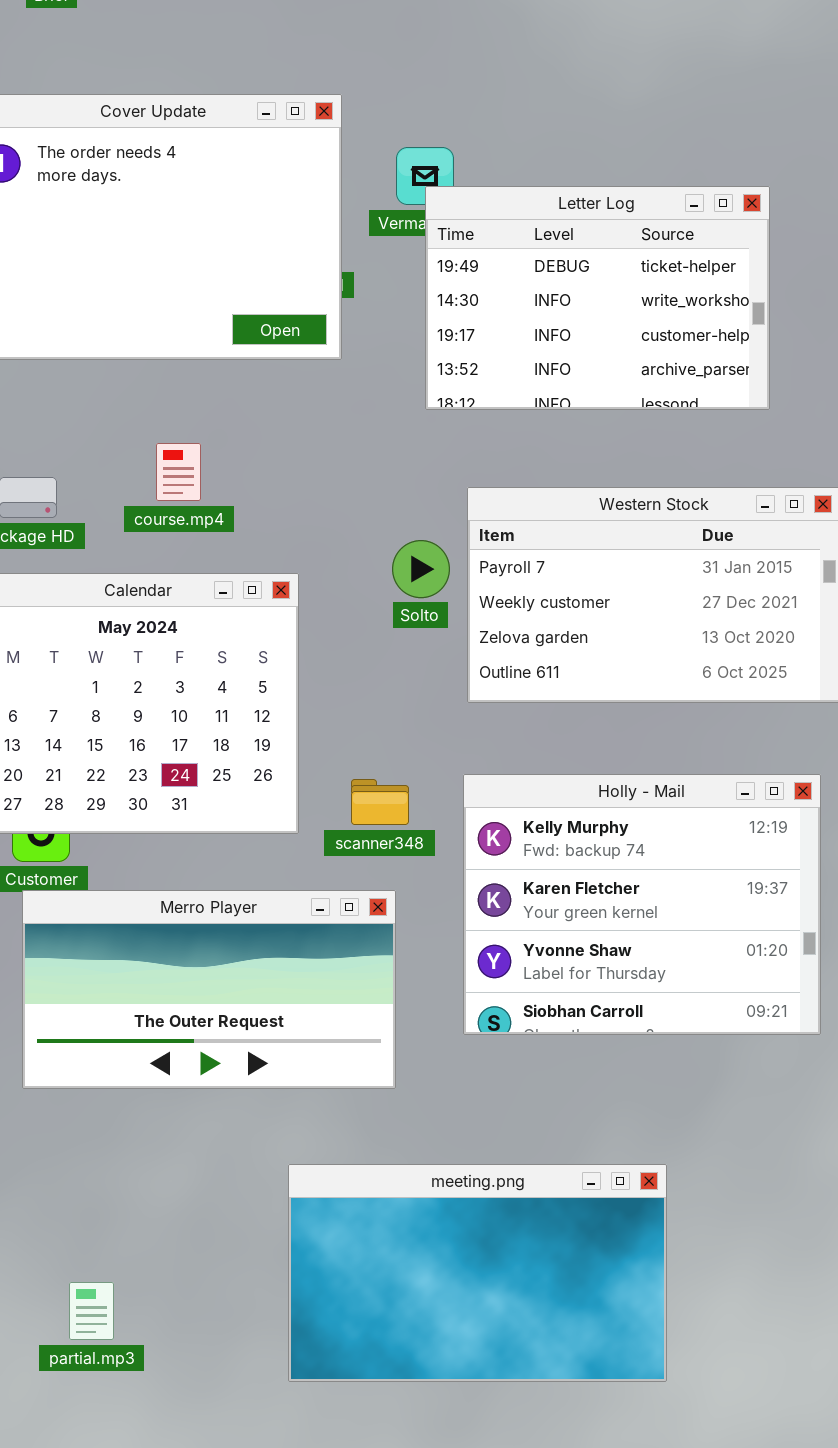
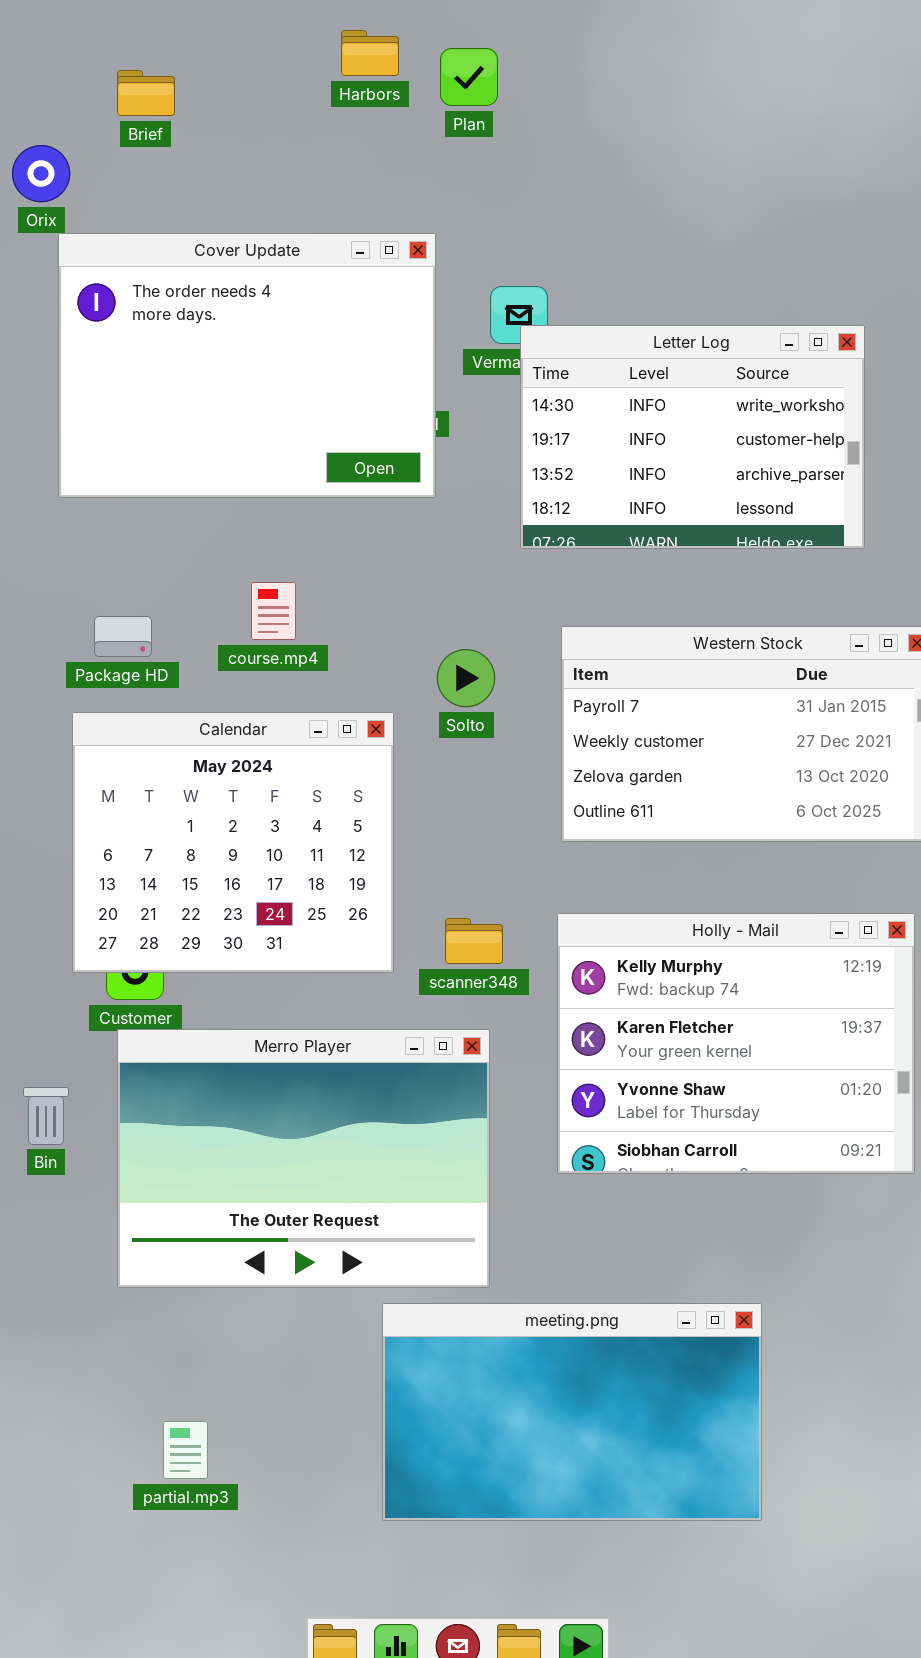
Letter Log: [425,186,770,410] -> [520,325,865,549], scrolled down 1 row
Solto: [392,540,450,598] -> [437,649,495,707], moved
Merro Player: [22,890,396,1089] -> [117,1029,490,1288], resized

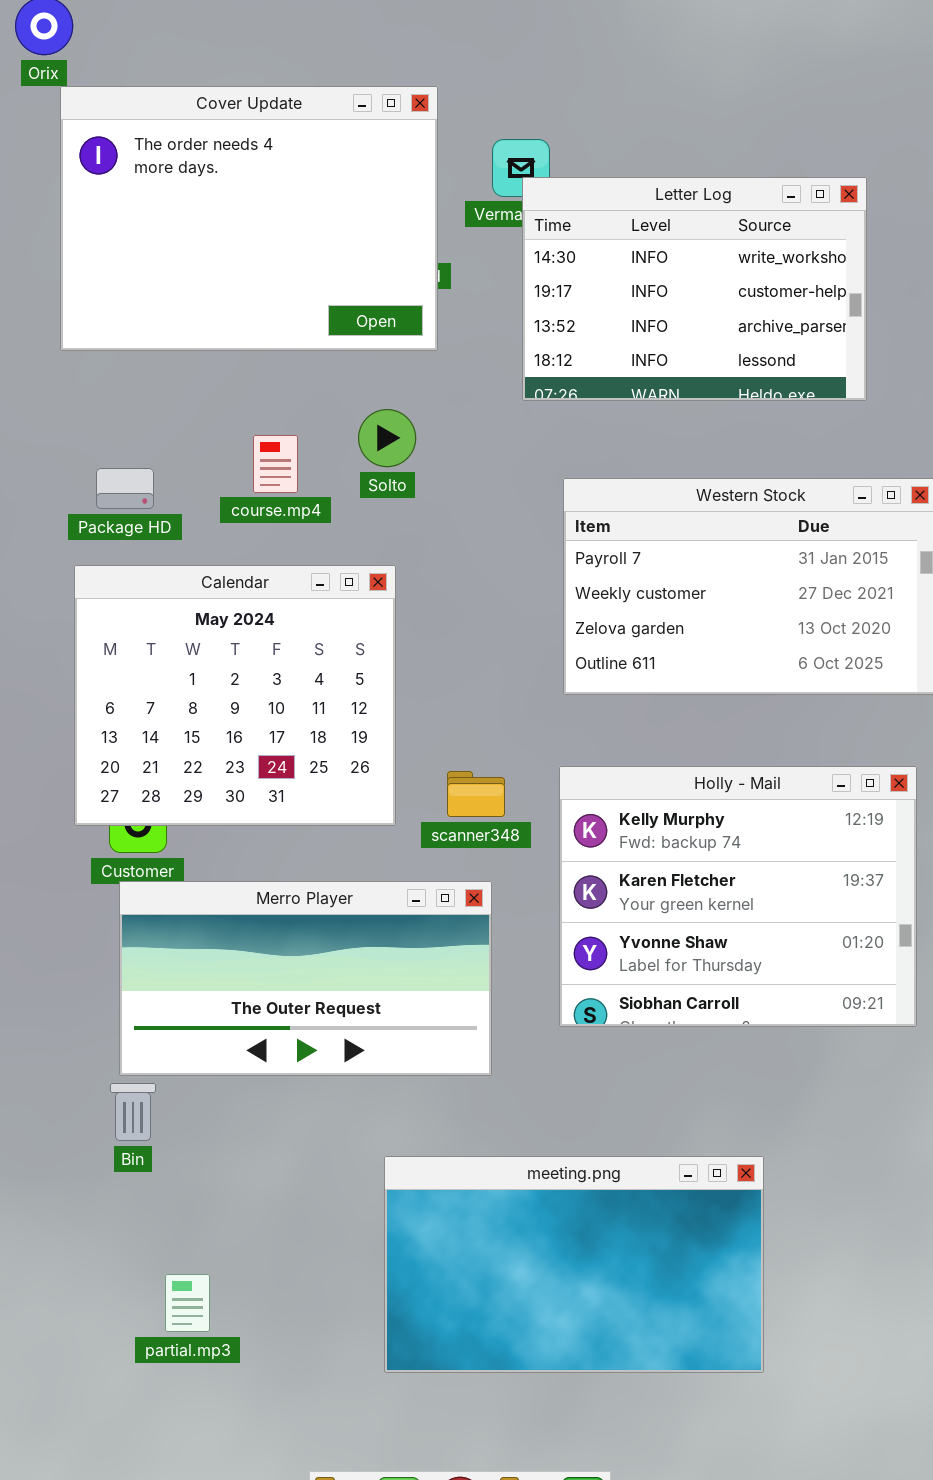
Solto: [437,649,495,707] -> [358,409,416,467], moved
Merro Player: [117,1029,490,1288] -> [119,881,492,1076], resized
Bin: [23,1087,69,1145] -> [110,1083,156,1141], moved

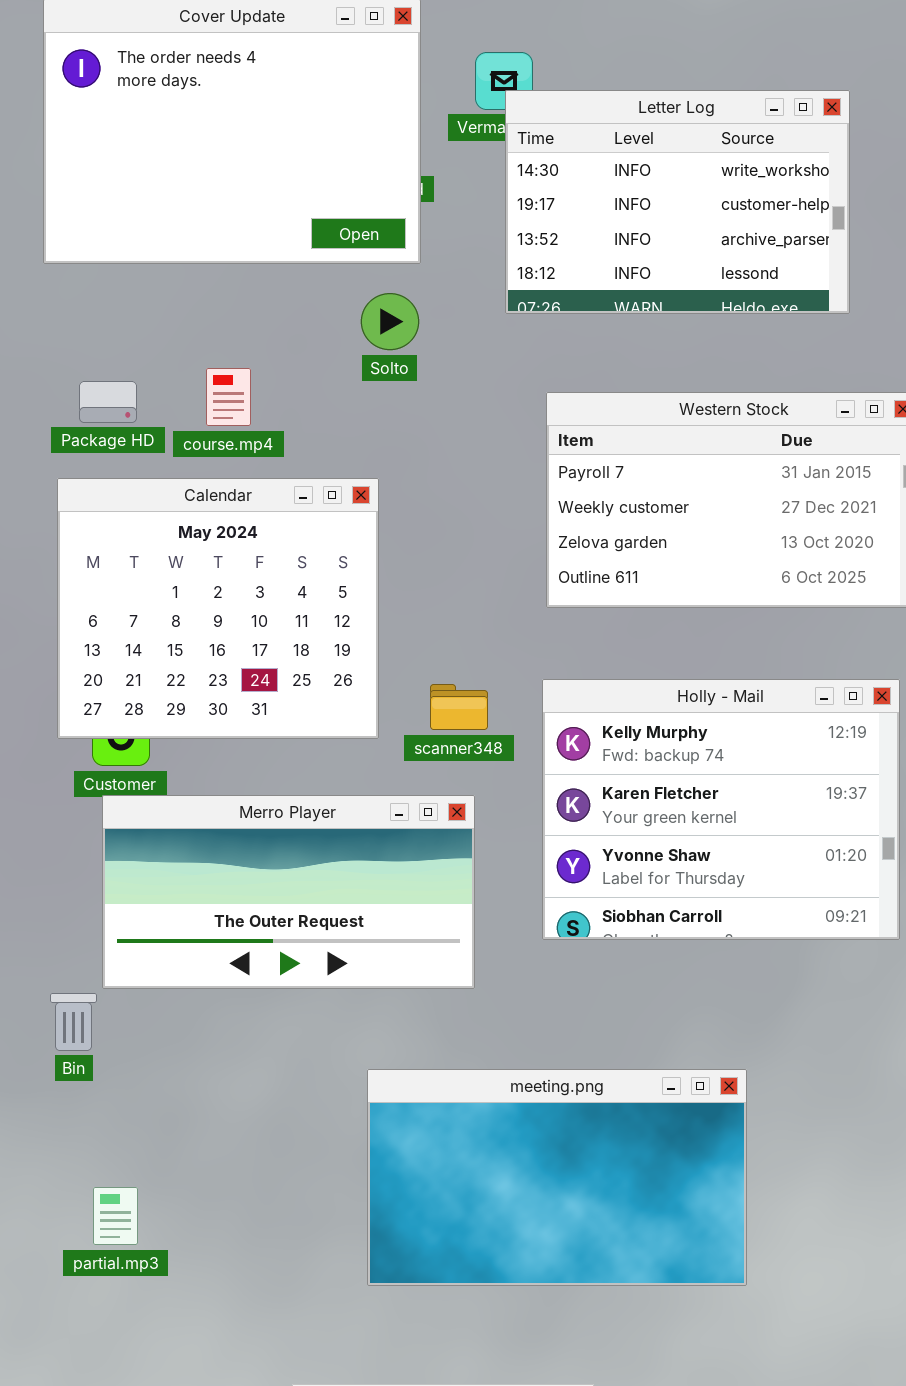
Solto: [358,409,416,467] -> [361,293,419,350], moved
course.mp4: [253,435,298,493] -> [206,368,251,426], moved
Bin: [110,1083,156,1141] -> [50,993,97,1051], moved
partial.mp3: [165,1274,210,1332] -> [93,1187,138,1245], moved

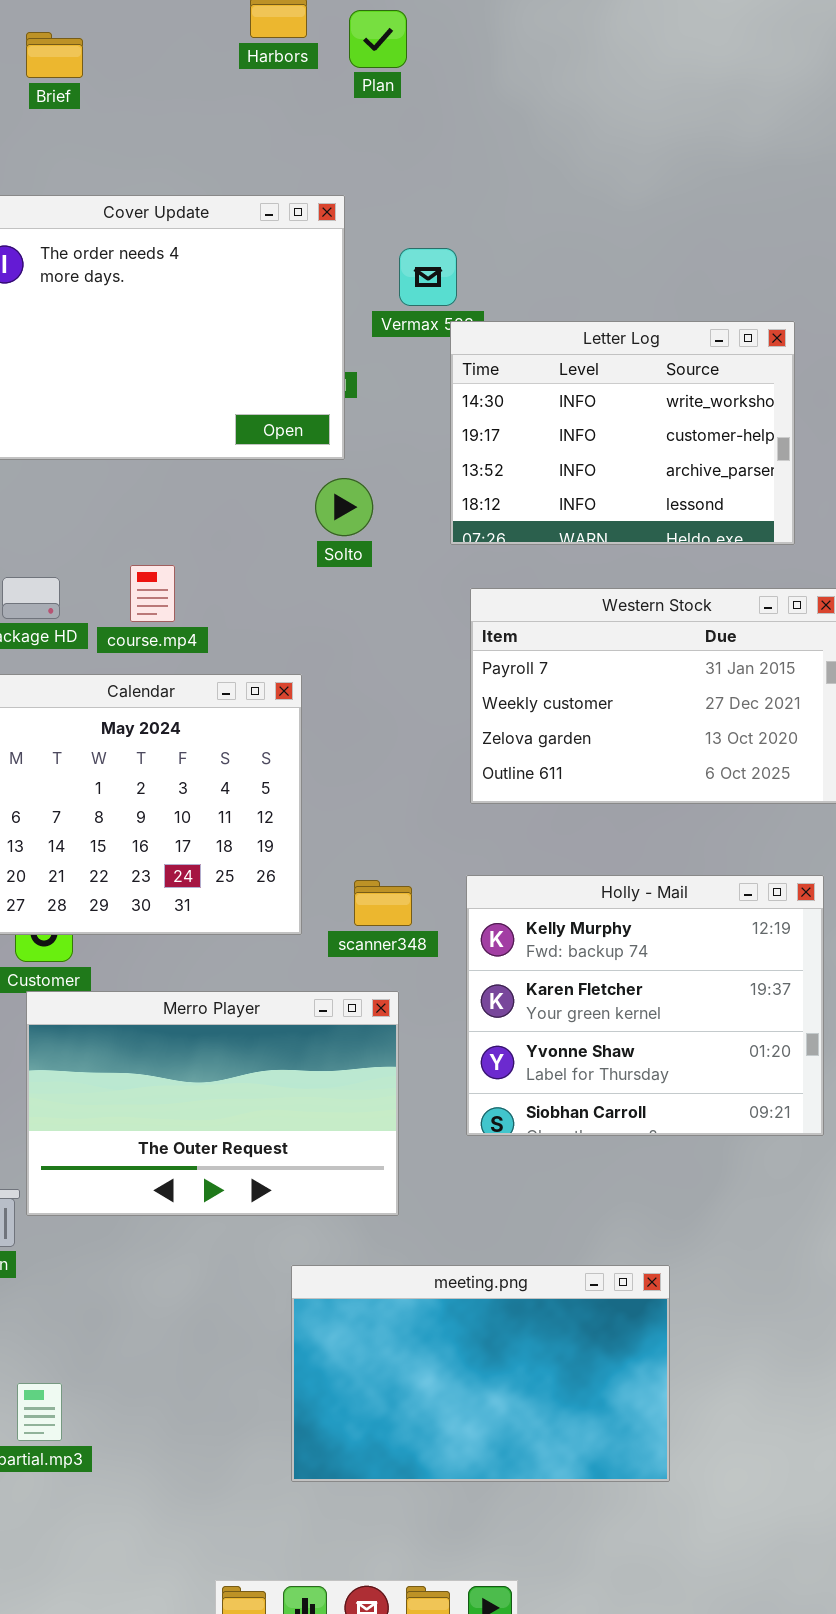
Letter Log: [505,90,850,314] -> [450,321,795,545], moved
Solto: [361,293,419,350] -> [315,478,373,536], moved
Merro Player: [102,795,475,989] -> [26,991,399,1216], resized

